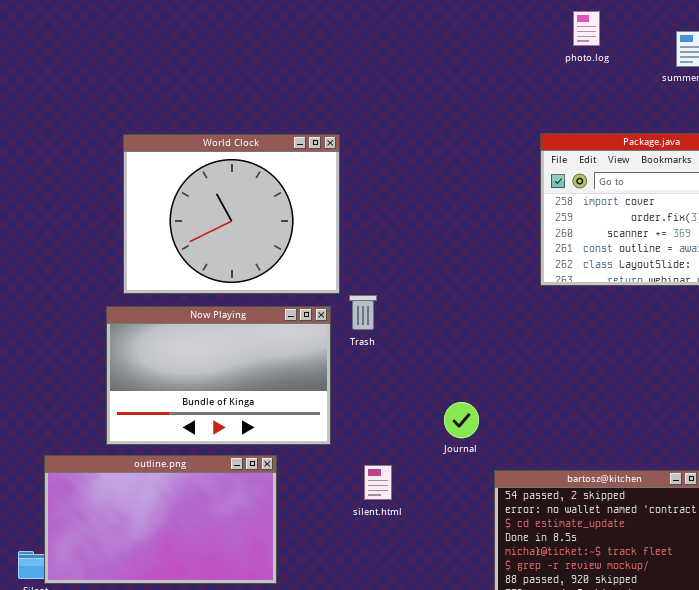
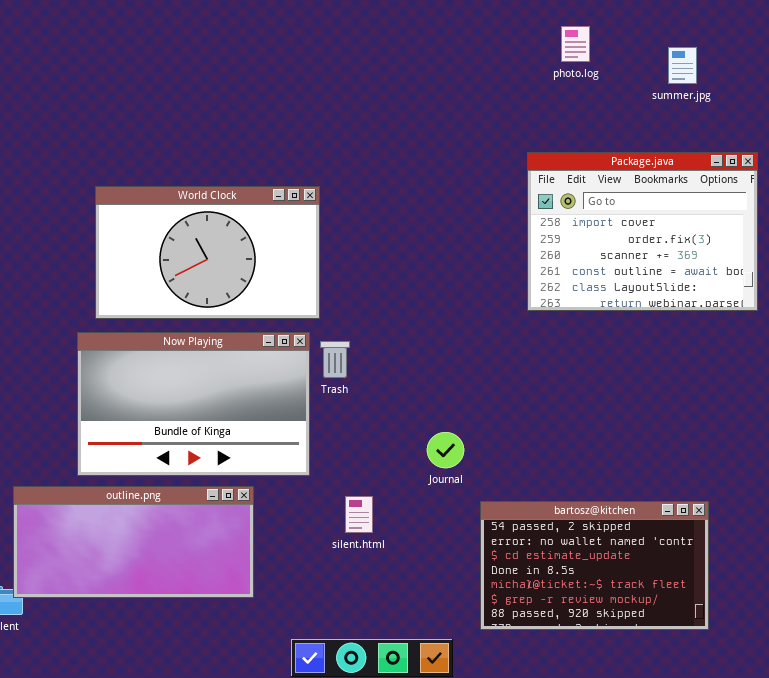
World Clock: [123,134,340,294] -> [95,186,320,319], resized
Trash: [349,295,377,330] -> [320,341,350,378], moved
outline.png: [44,455,277,584] -> [13,486,254,598], resized

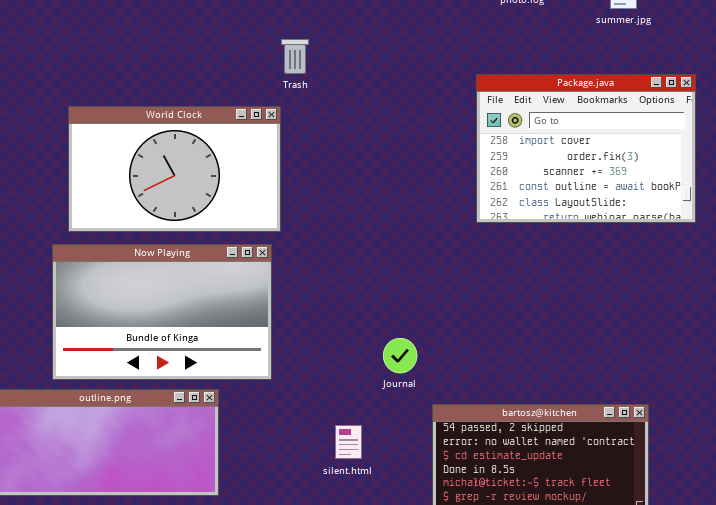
Trash: [320,341,350,378] -> [281,39,309,74], moved
silent.html: [345,496,373,533] -> [335,425,362,459], moved

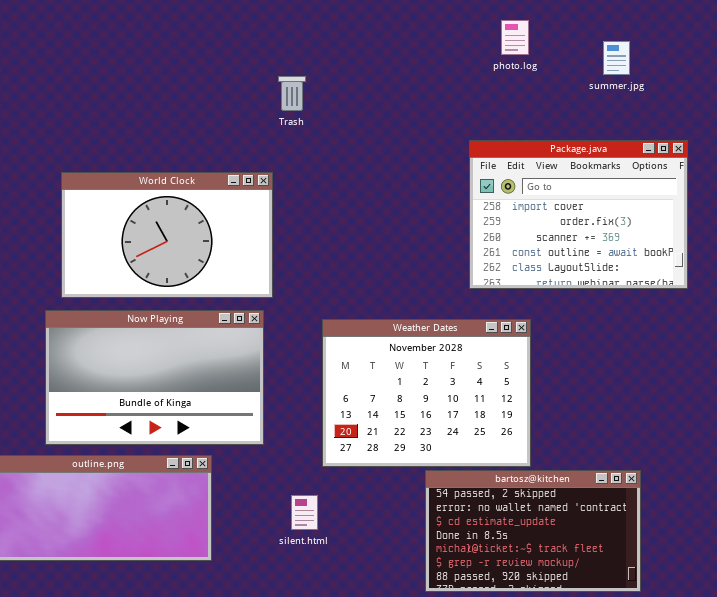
Trash: [281,39,309,74] -> [278,76,306,111], moved
Weather Dates: none -> [322,319,531,467], opened
silent.html: [335,425,362,459] -> [291,495,318,530], moved

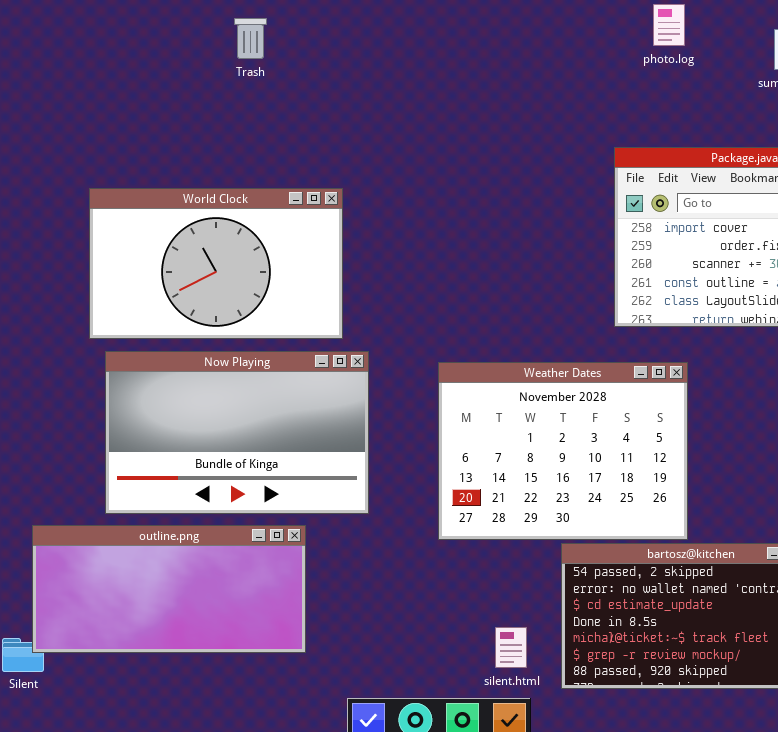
Trash: [278,76,306,111] -> [234,18,267,59], moved
World Clock: [61,172,273,298] -> [89,188,343,339], moved
silent.html: [291,495,318,530] -> [495,627,527,668], moved

